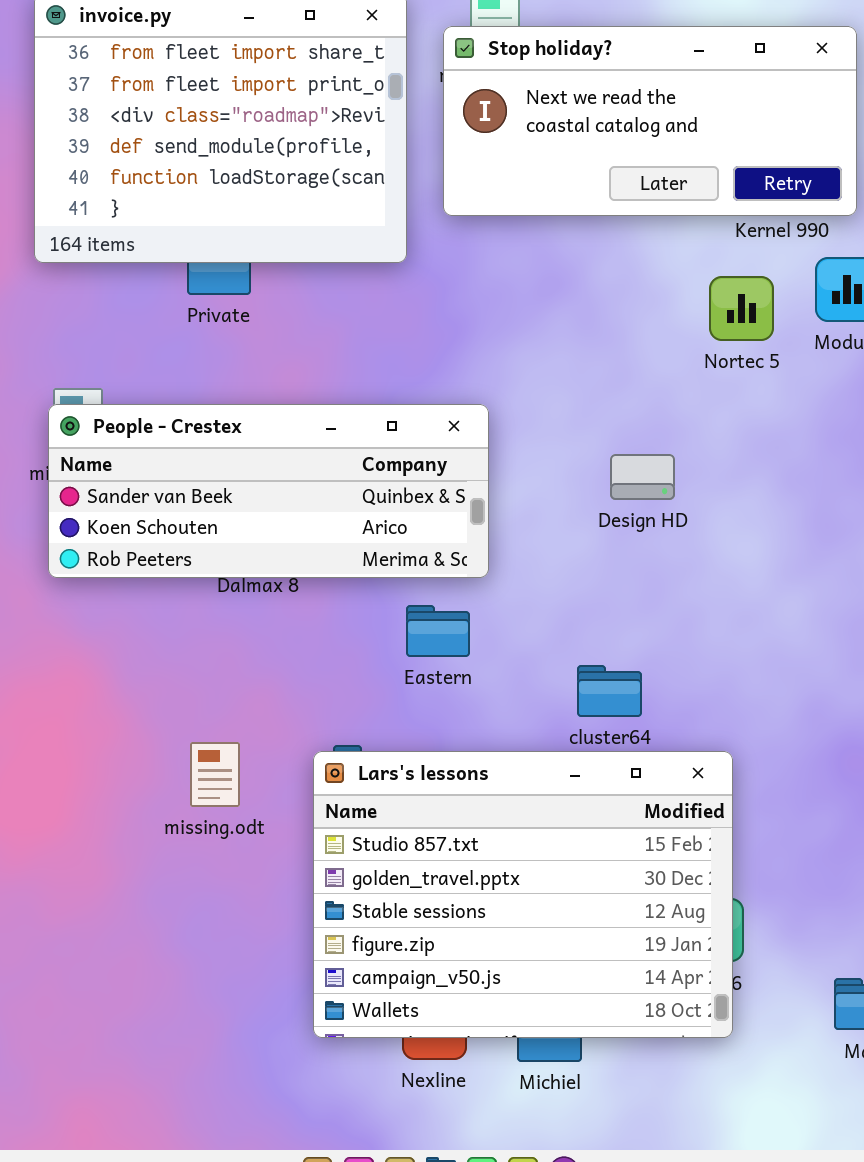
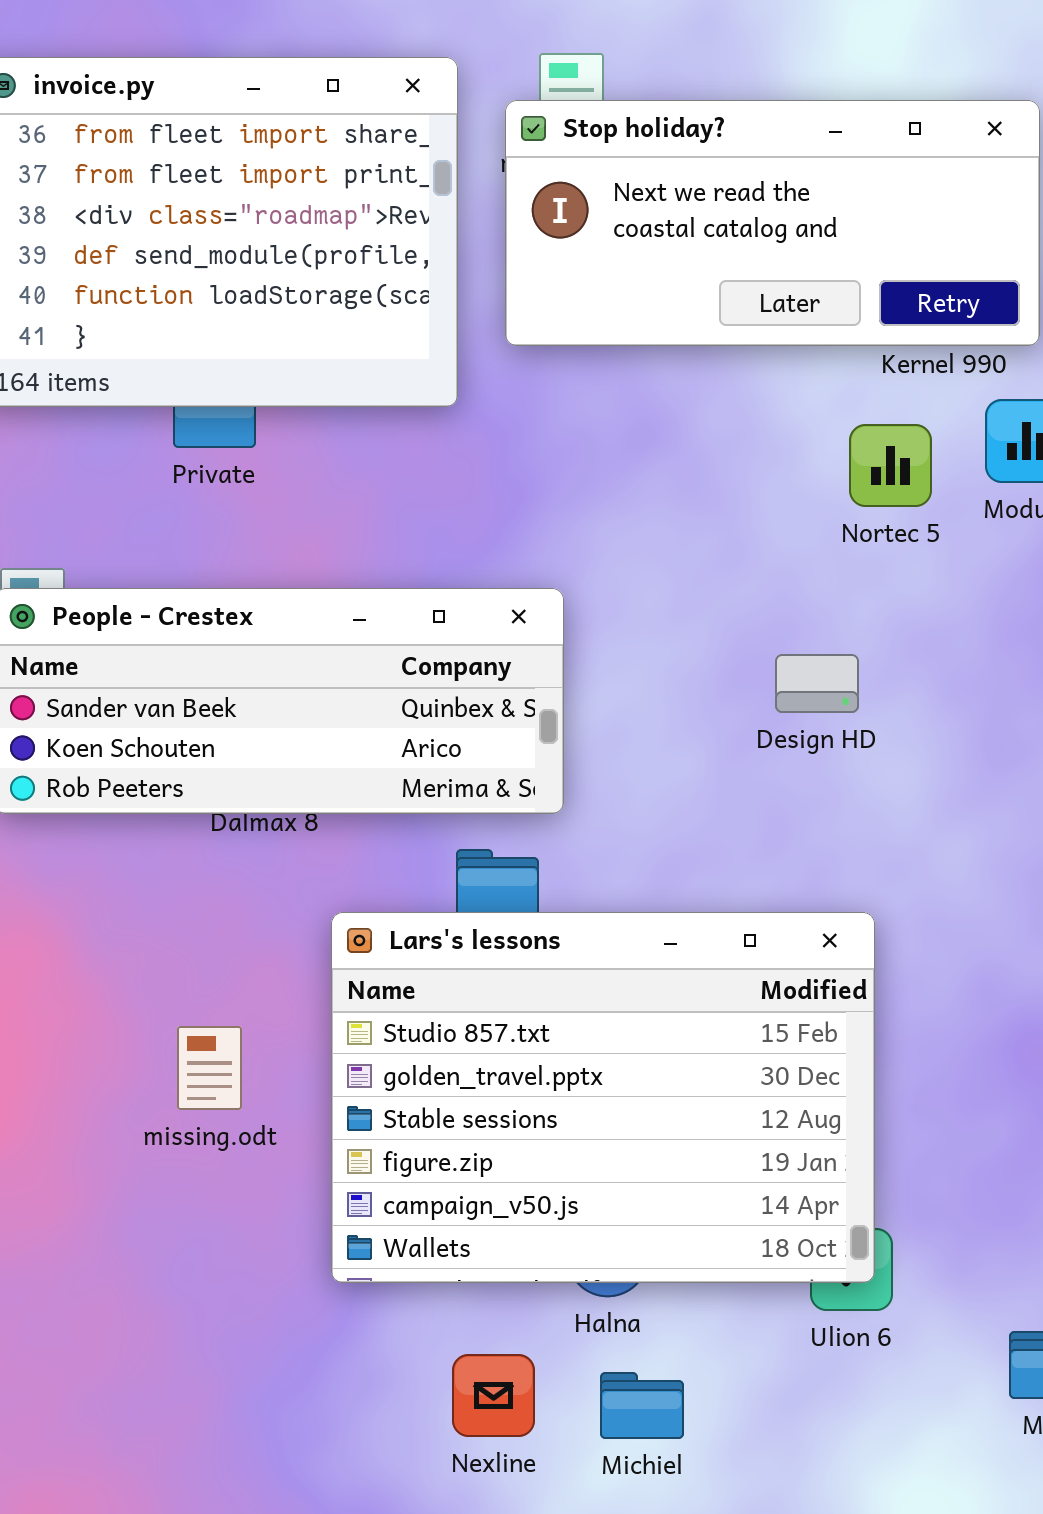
Design HD: [610,454,675,500] -> [775,654,859,713], moved
Lars's lessons: [313,751,733,1038] -> [331,912,875,1283], moved

